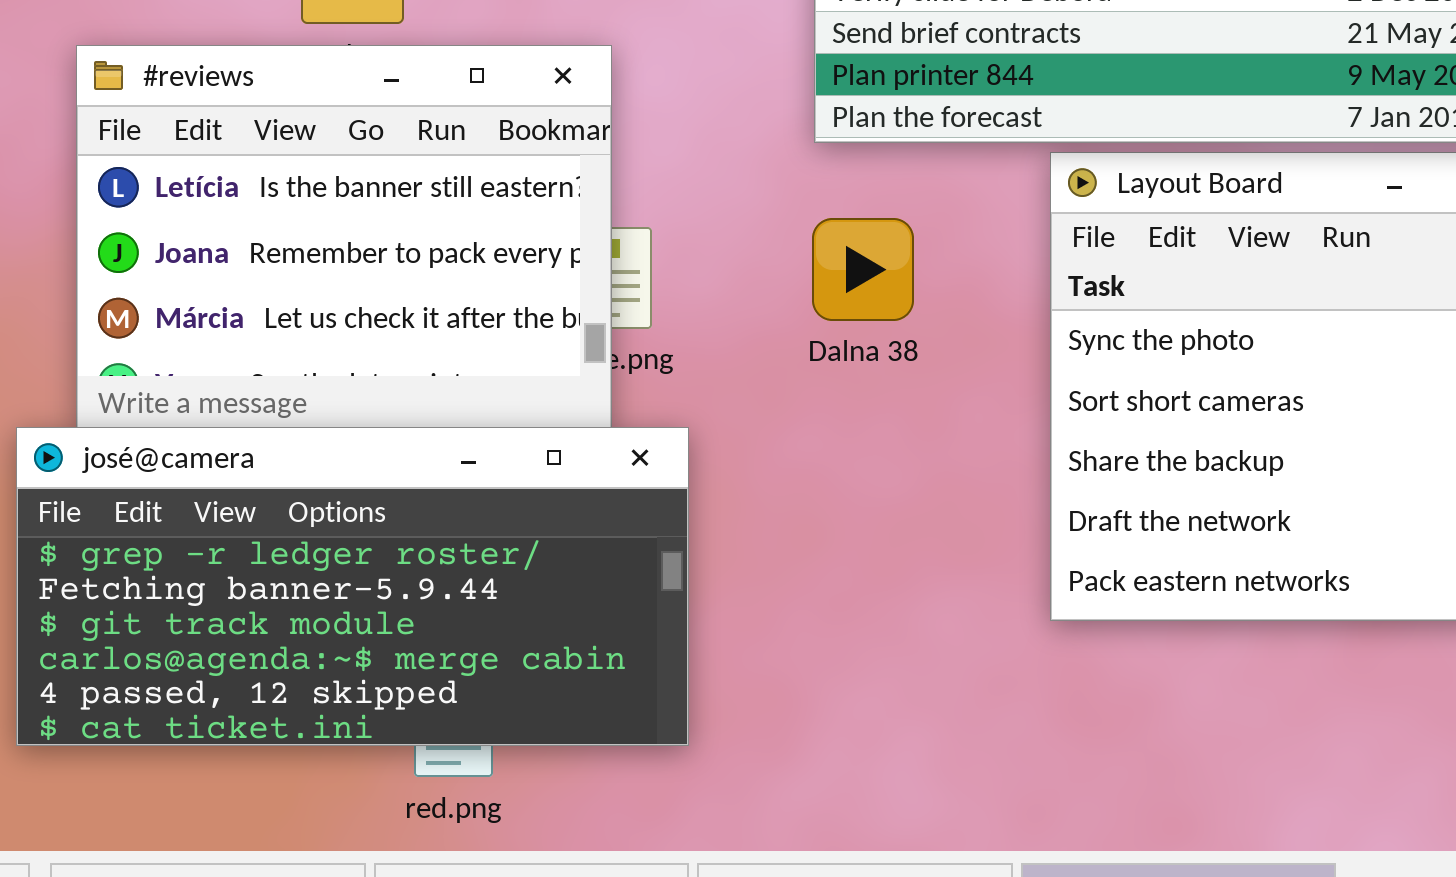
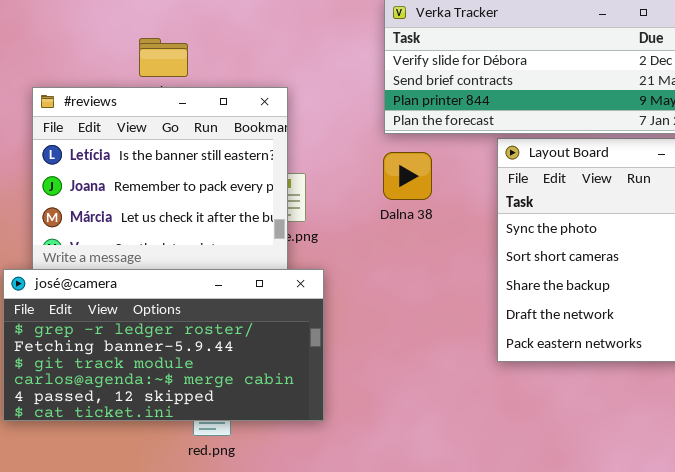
Dalna 38: [812,218,914,321] -> [383,152,432,200], moved

